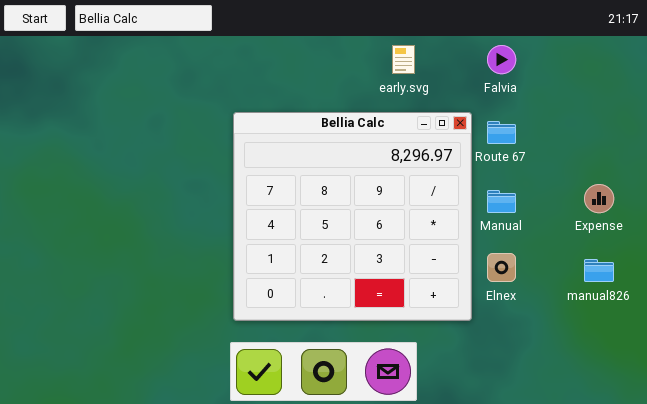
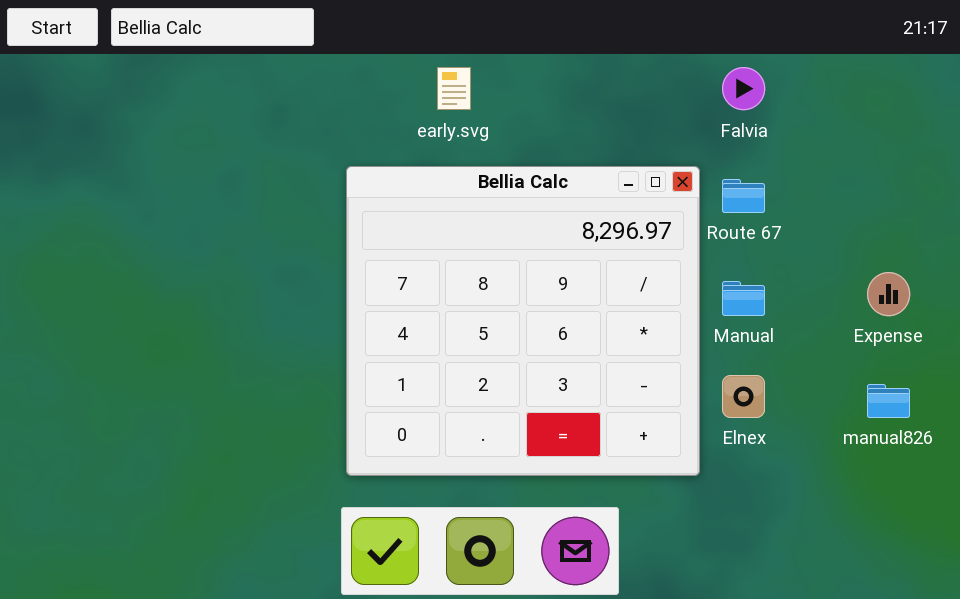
early.svg: [392,45,415,74] -> [437,67,471,110], moved

